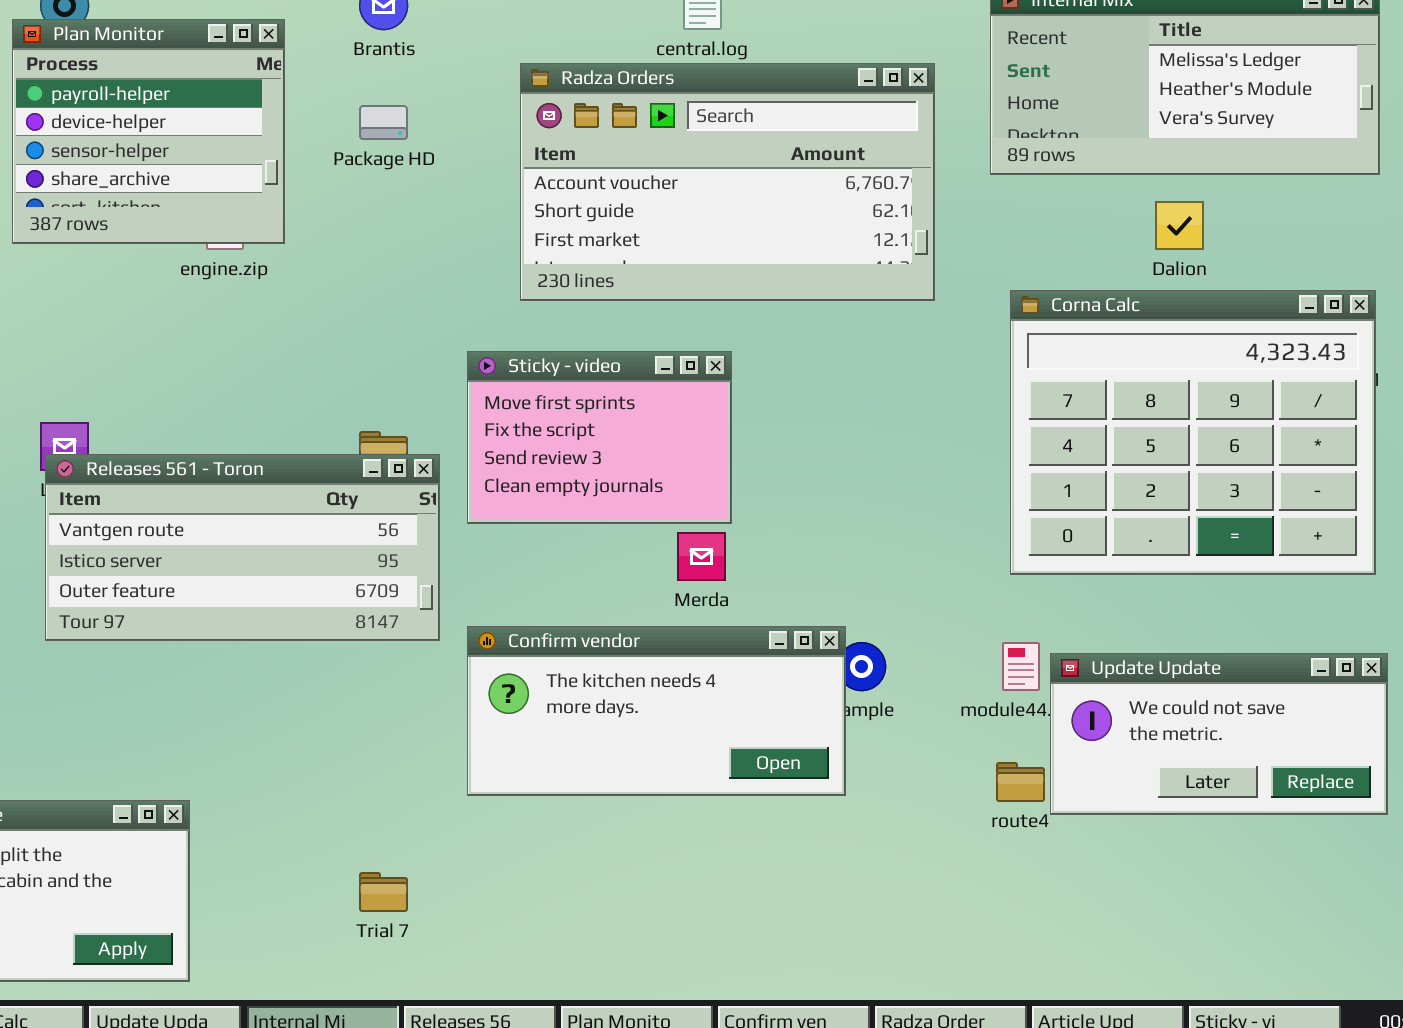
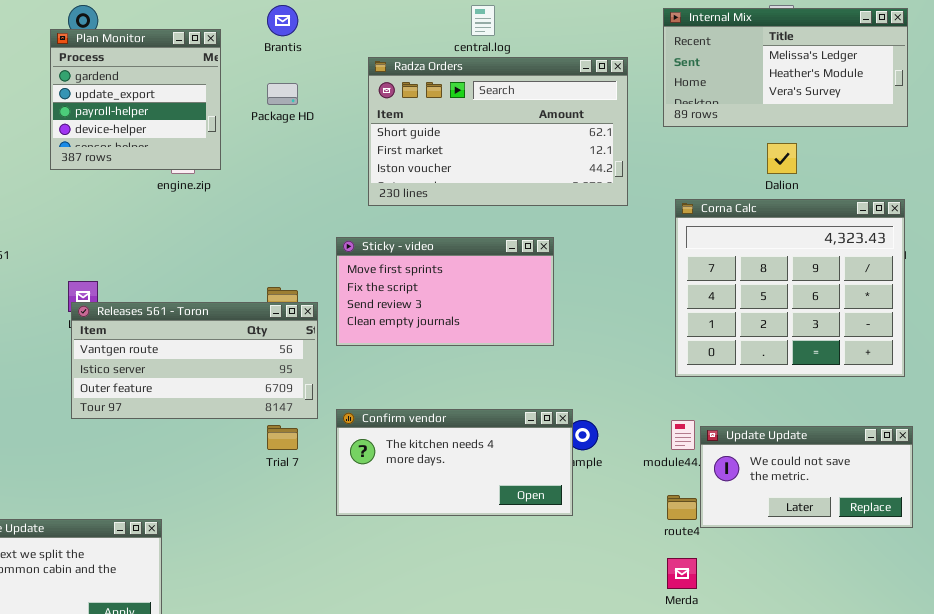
Plan Monitor: [12,19,285,244] -> [50,29,221,170], scrolled up 2 rows
Radza Orders: [520,63,935,301] -> [368,57,628,206], scrolled down 1 row
Sticky - video: [467,351,732,524] -> [336,237,554,346], resized
Merda: [677,532,726,581] -> [667,558,697,589], moved
Trial 7: [359,872,408,912] -> [267,425,298,450], moved

